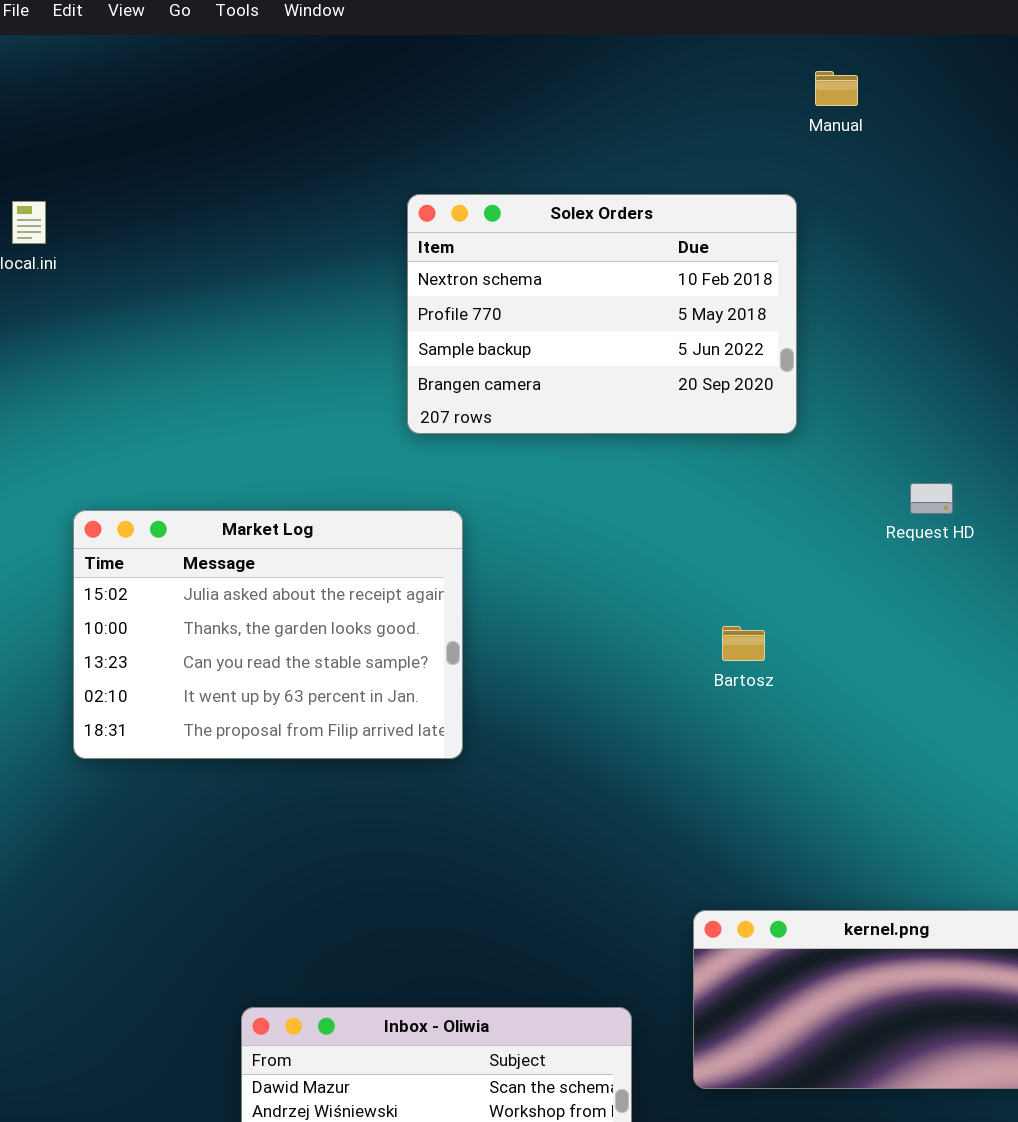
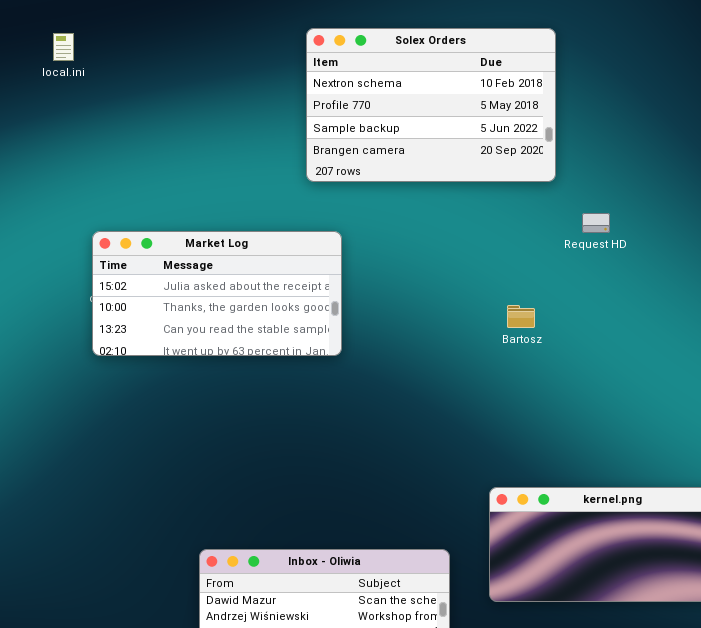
Request HD: [910,483,953,514] -> [582,213,610,233], moved
Market Log: [73,510,463,759] -> [92,231,342,356], resized

